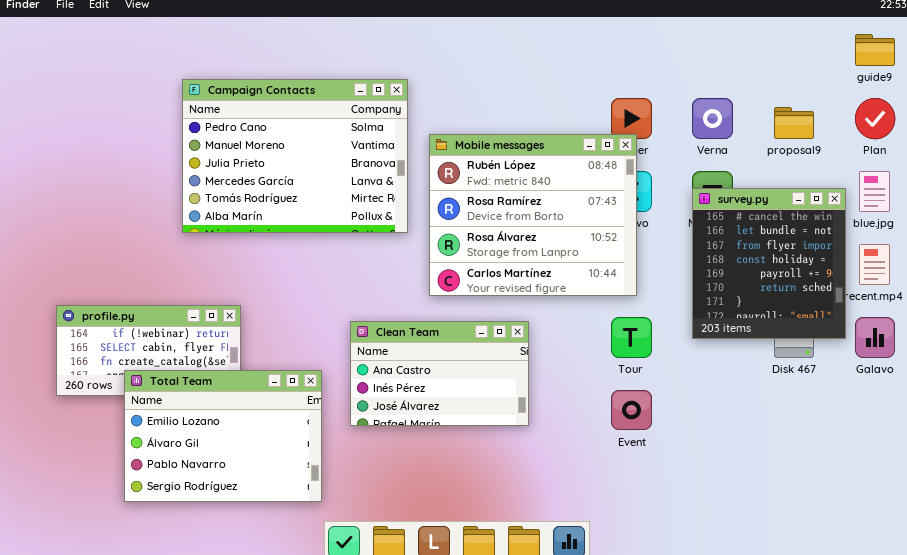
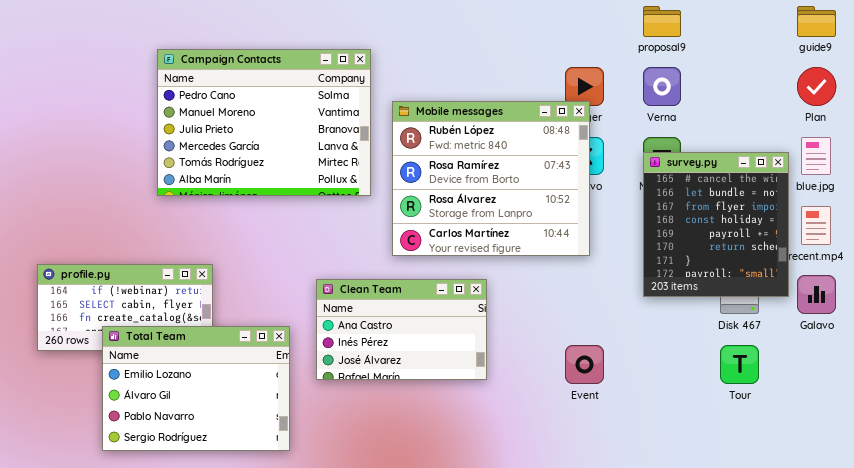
proposal9: [774,107,814,139] -> [643,6,681,37], moved
Tour: [611,317,652,358] -> [720,345,759,384], moved

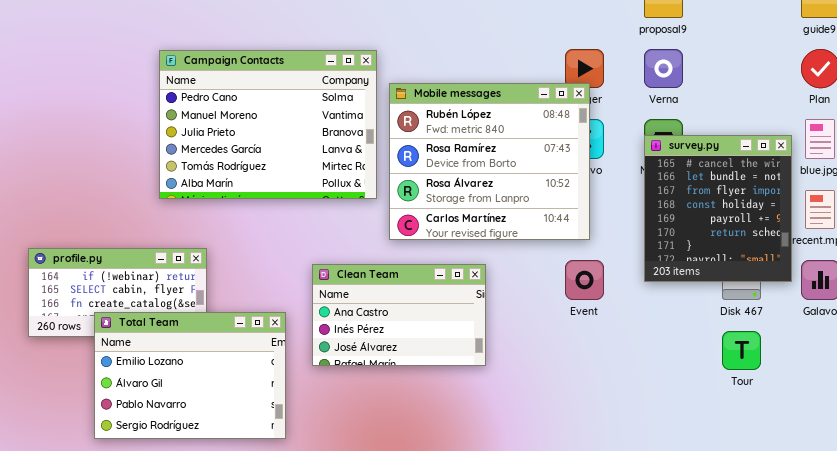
Campaign Contacts: [157,49,371,196] -> [159,50,377,199], moved
Event: [565,345,604,384] -> [565,260,604,300], moved

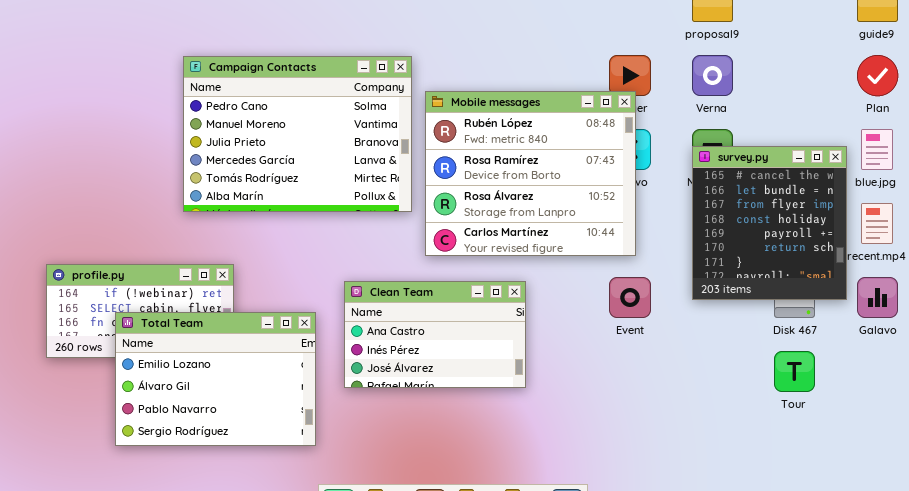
Total Team: [94,312,286,439] -> [115,312,316,446], moved

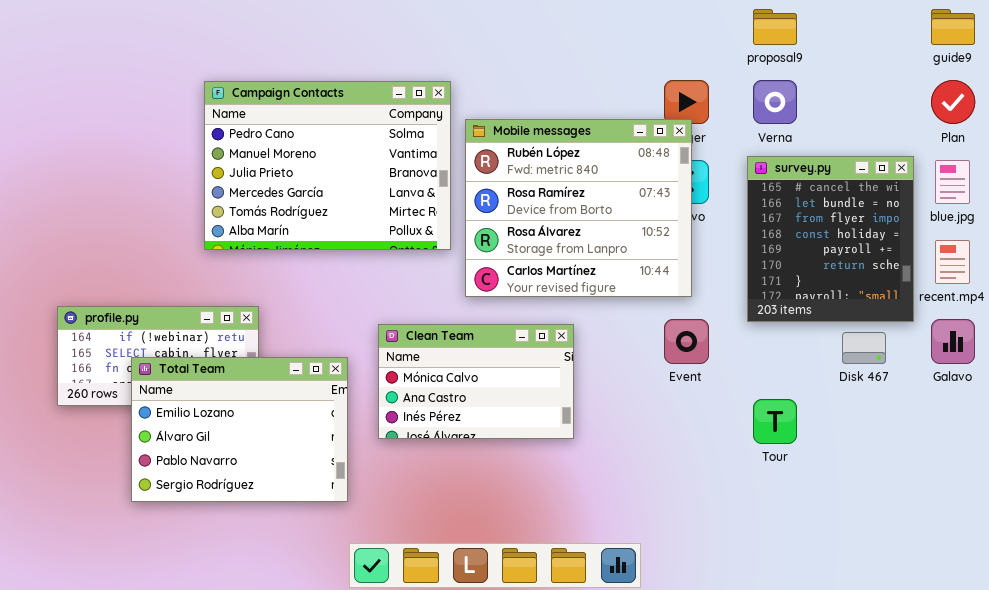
survey.py: [692,146,847,300] -> [747,156,914,322], moved
Clean Team: [344,281,526,388] -> [378,324,574,439], scrolled up 1 row
Tour: [774,351,815,392] -> [753,399,797,444], moved

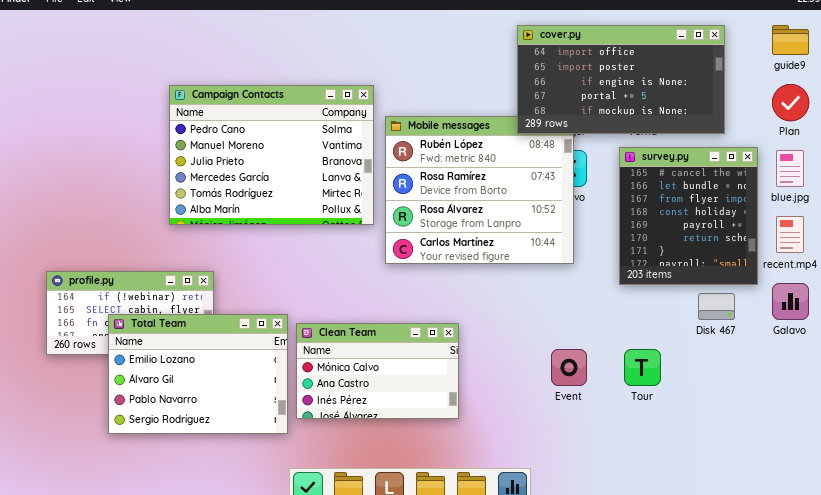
cover.py: none -> [517,25,725,134], opened
Event: [664,319,709,364] -> [551,349,587,386], moved
Clean Team: [378,324,574,439] -> [296,323,459,419], moved

